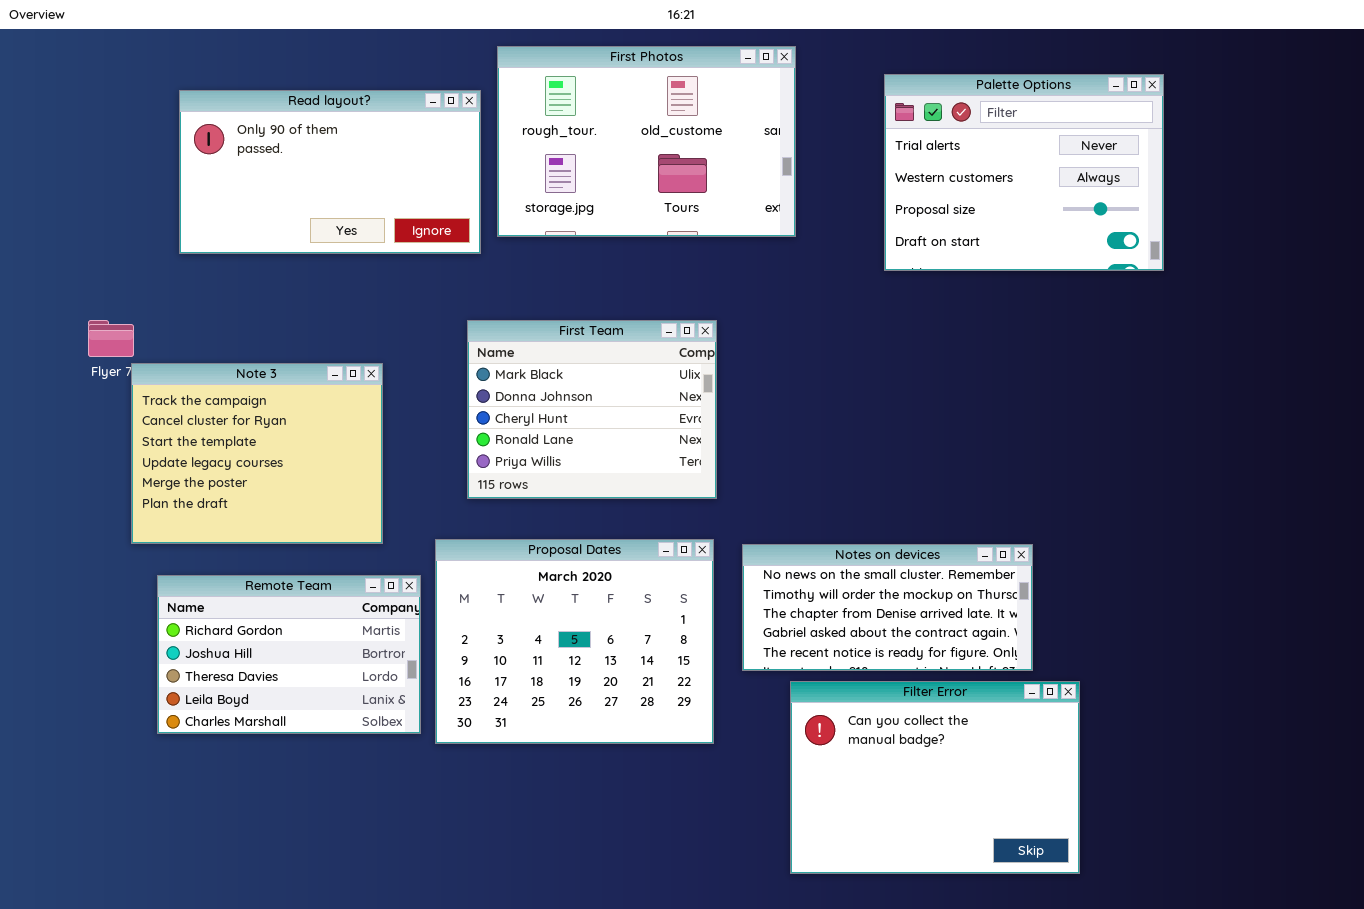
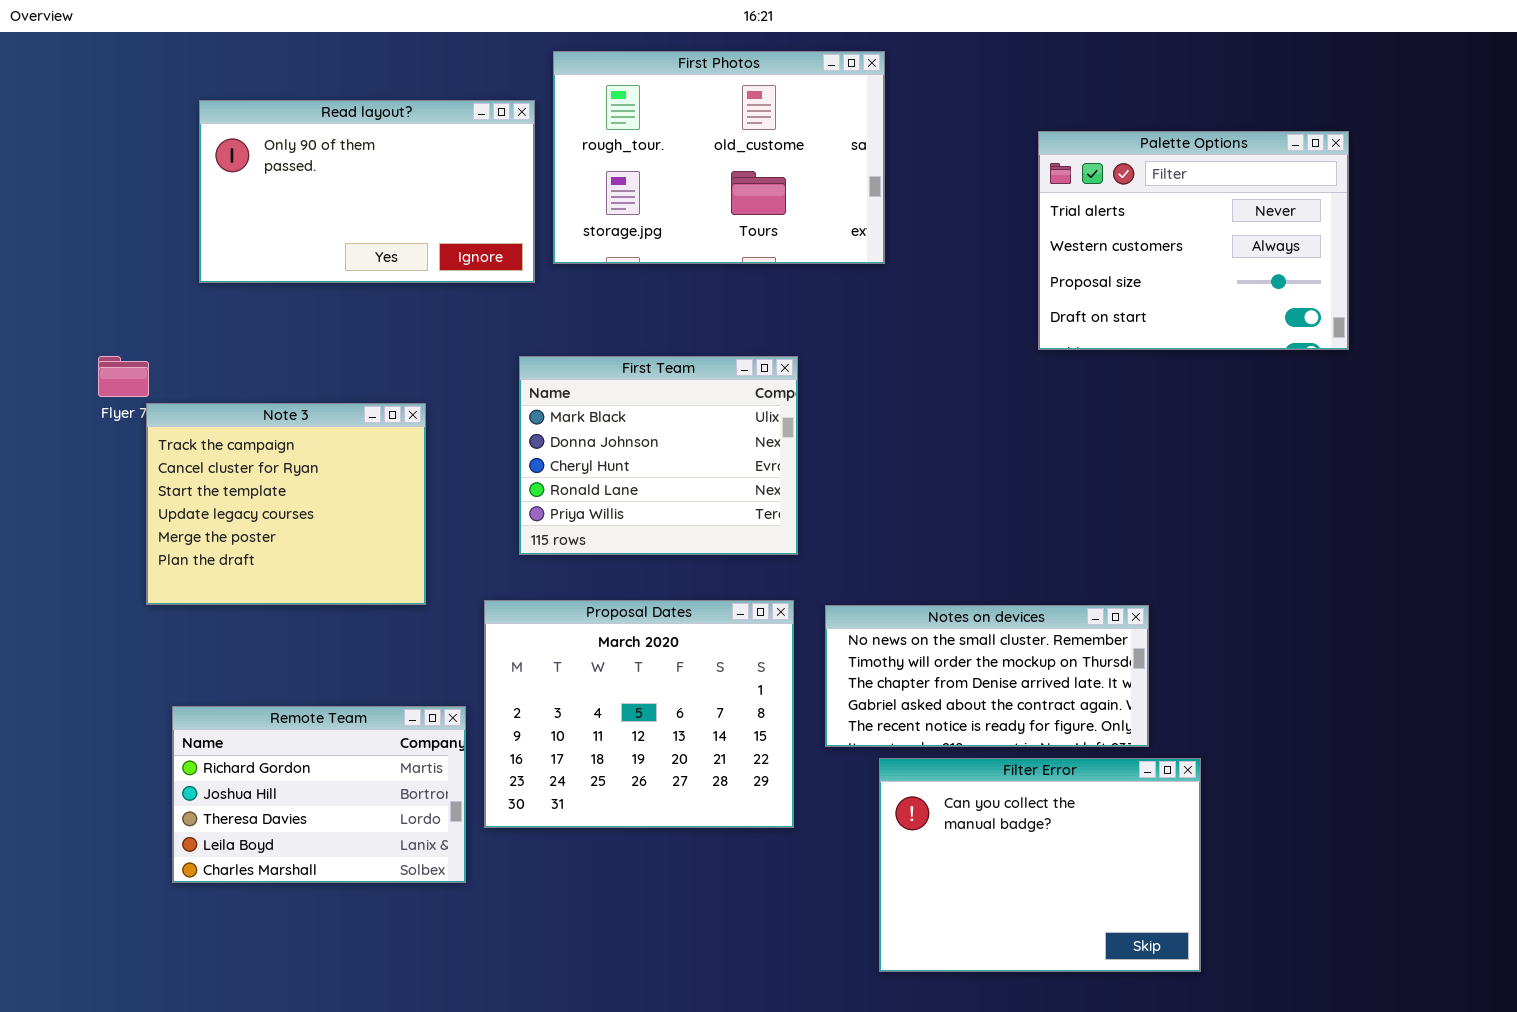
Palette Options: [884,74,1164,271] -> [1038,131,1349,350], moved
Remote Team: [157,575,421,734] -> [172,706,466,883], moved

